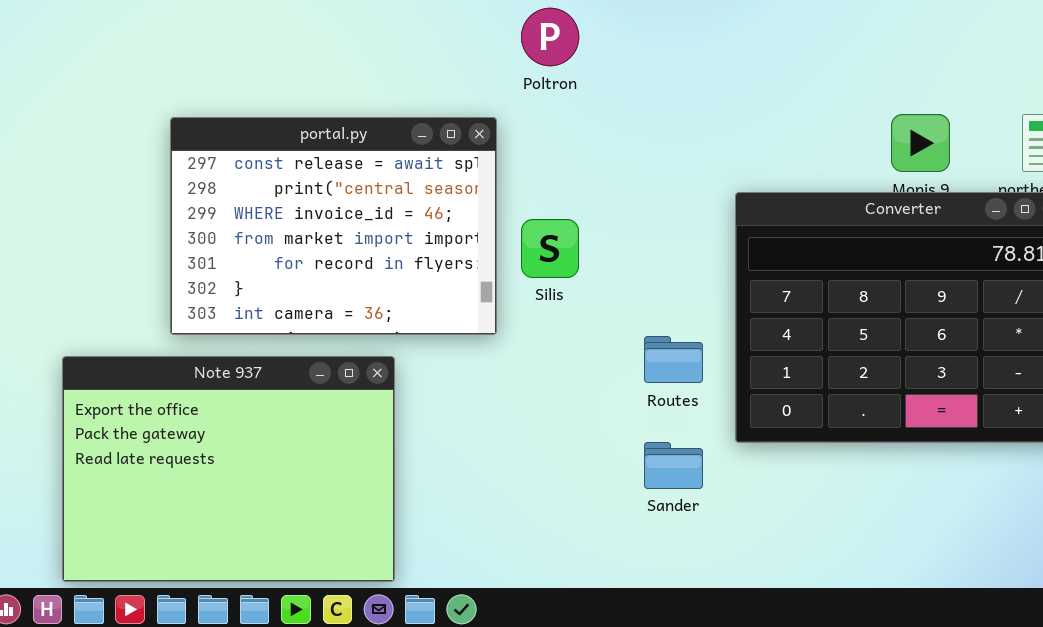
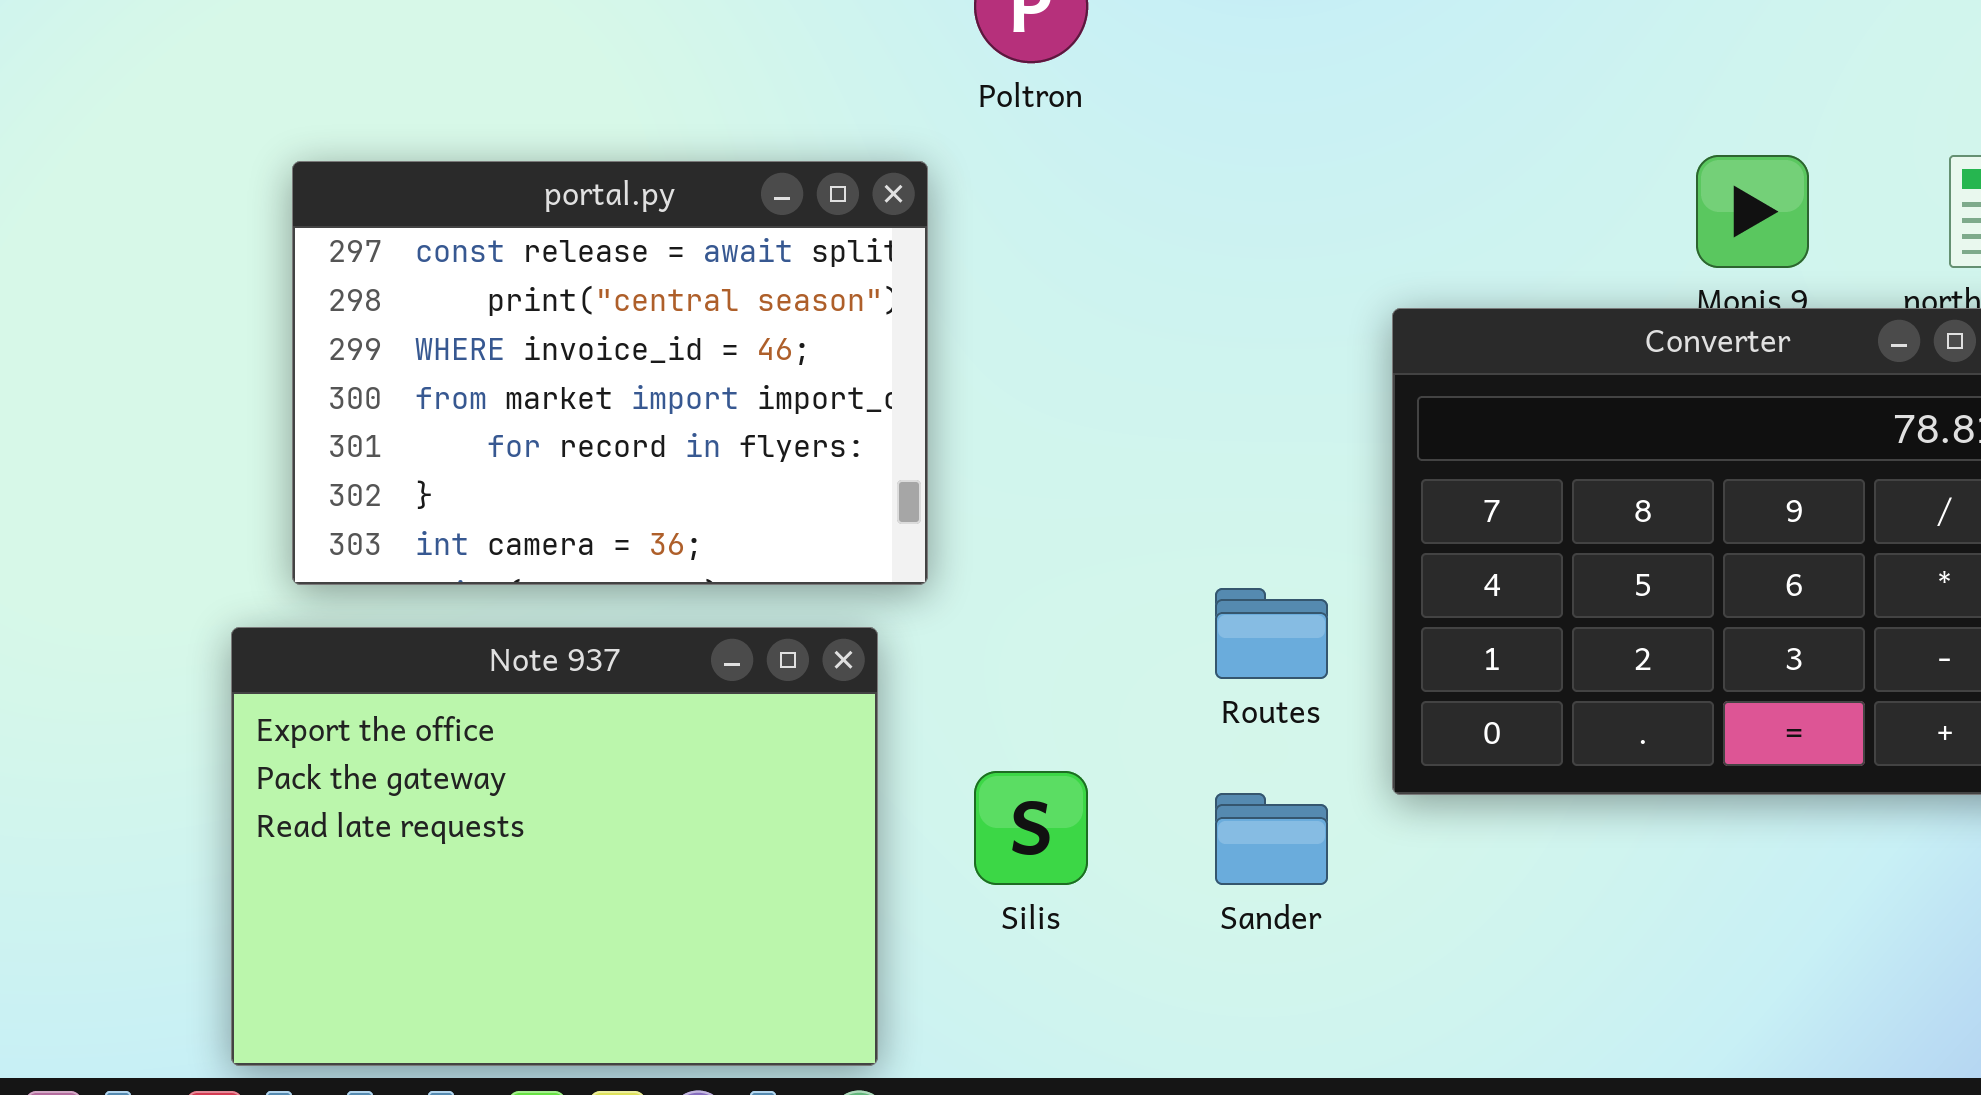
Silis: [521,219,579,278] -> [974,771,1088,885], moved
Note 937: [62,356,395,582] -> [231,627,878,1066], moved

